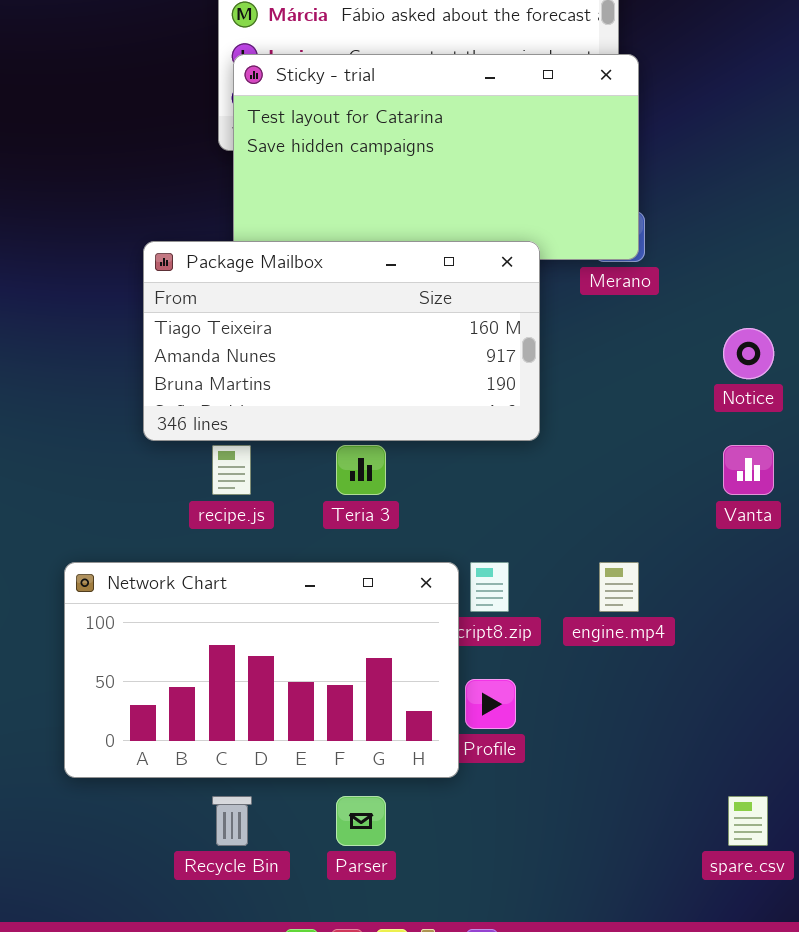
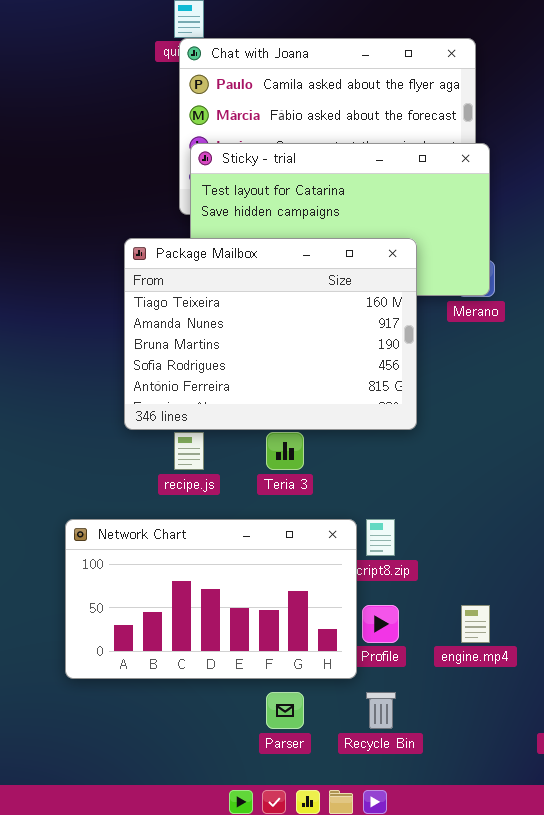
Package Mailbox: [143,241,540,441] -> [124,238,417,430], resized
engine.mp4: [599,562,639,612] -> [461,605,490,643], moved
Recycle Bin: [212,796,252,846] -> [366,692,396,729], moved

